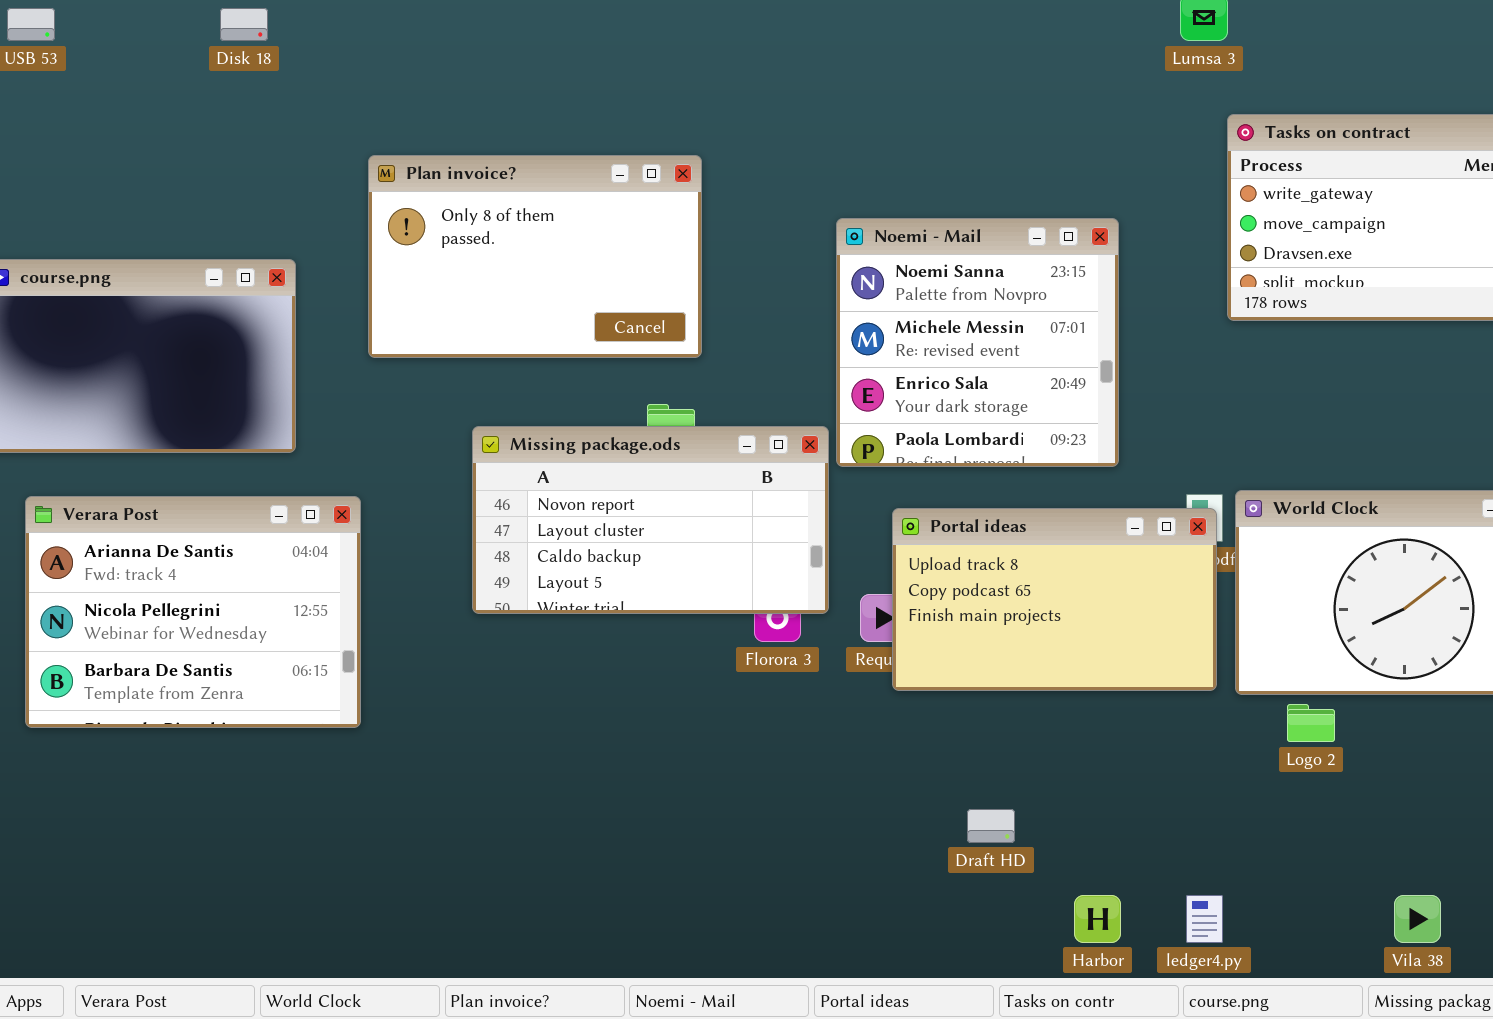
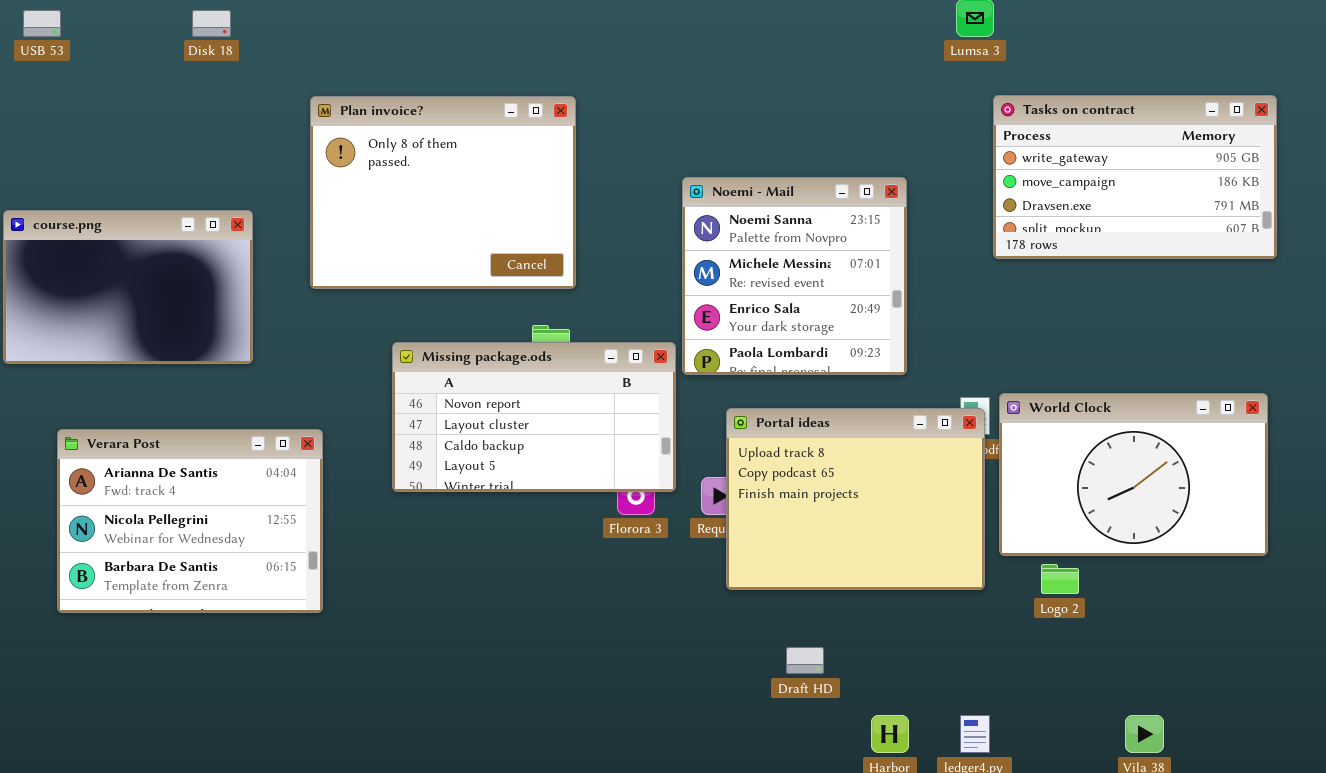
Plan invoice?: [368,155,702,358] -> [310,96,576,289], resized
Verara Post: [25,496,361,728] -> [57,429,323,613], moved
Portal ideas: [892,508,1217,691] -> [726,408,985,590], resized

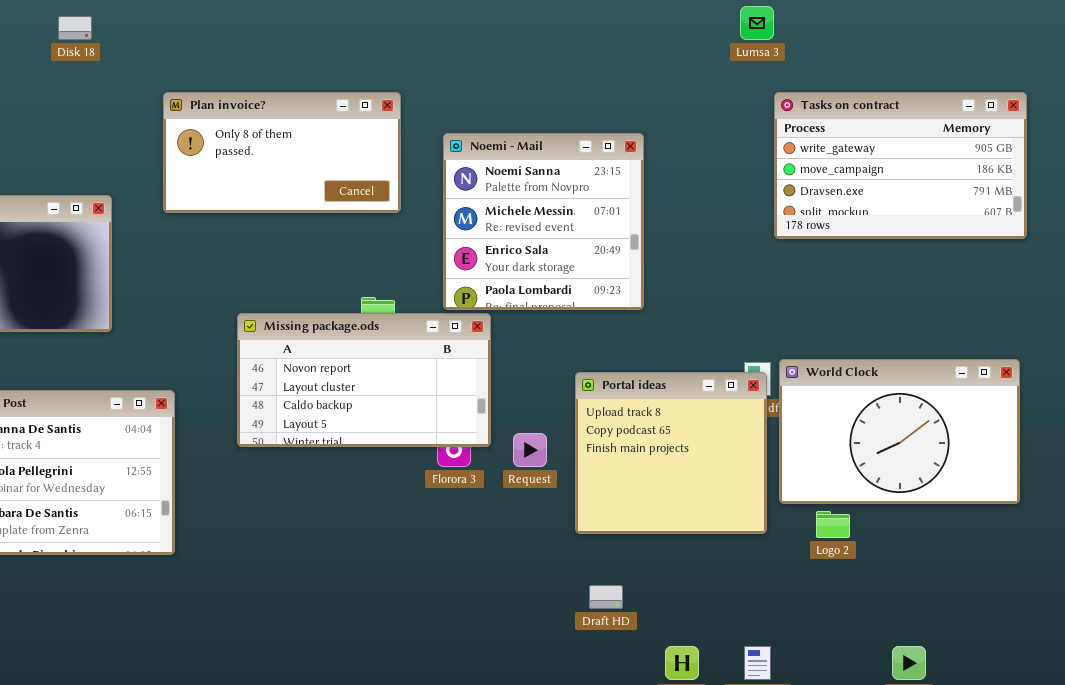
Plan invoice?: [310,96,576,289] -> [163,92,401,213], resized
Noemi - Mail: [682,177,907,375] -> [443,133,644,310], moved
Portal ideas: [726,408,985,590] -> [575,372,767,534], resized

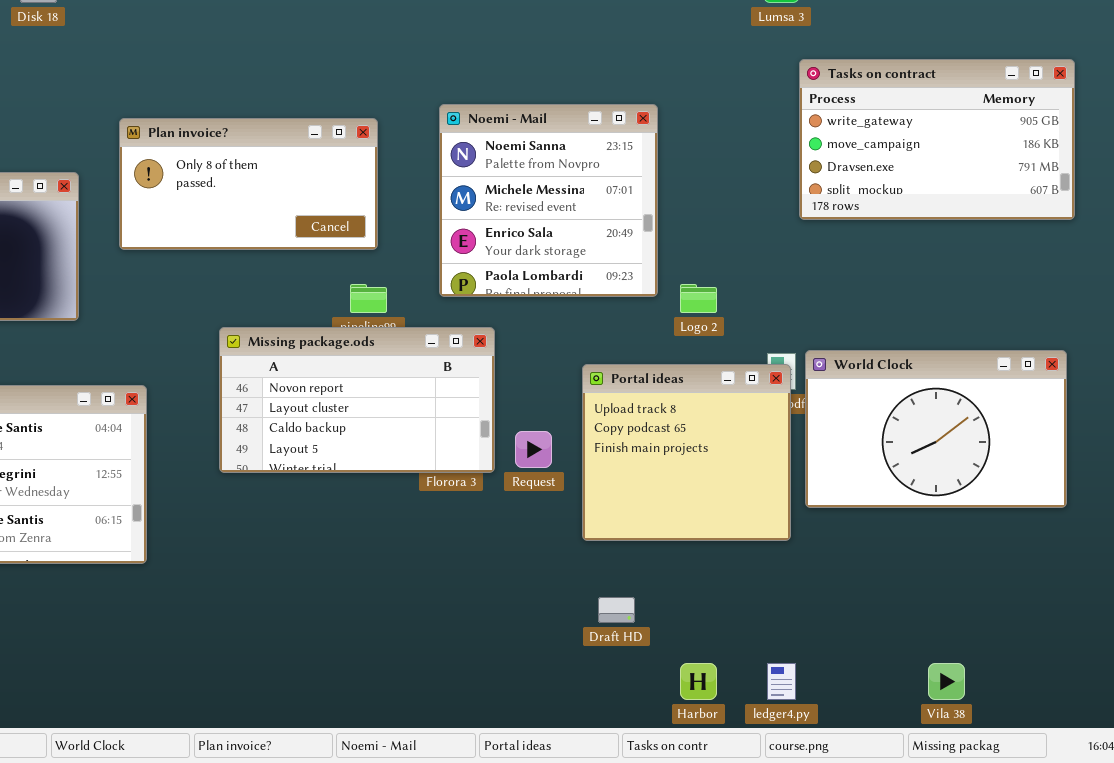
Plan invoice?: [163,92,401,213] -> [119,118,378,250], moved
Missing package.ods: [237,313,491,447] -> [219,327,495,473], moved
Logo 2: [816,511,850,538] -> [680,284,717,313], moved

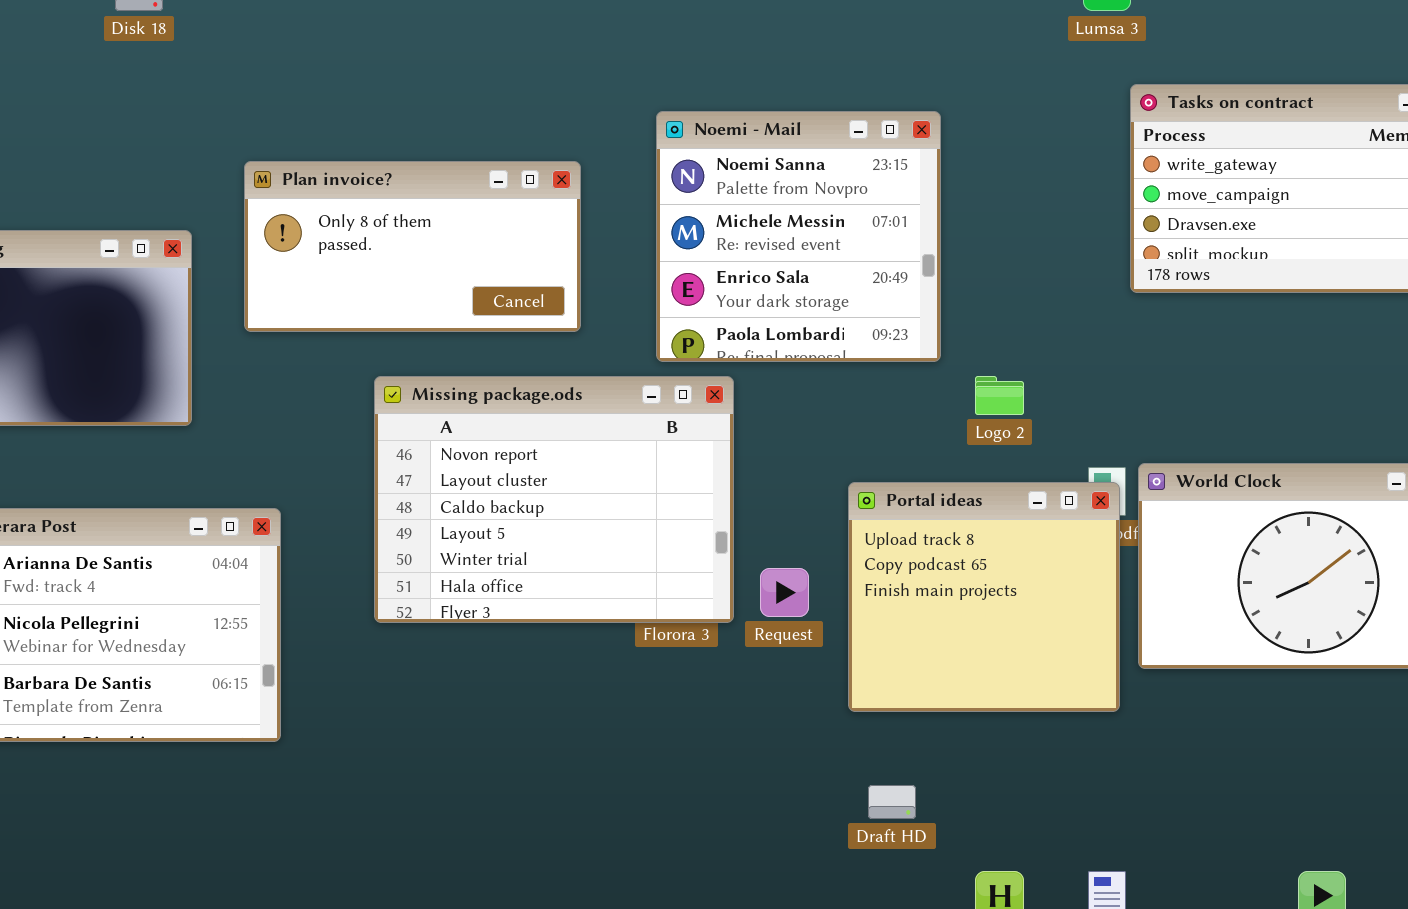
Noemi - Mail: [439,104,658,297] -> [656,111,941,362], moved
Missing package.ods: [219,327,495,473] -> [374,376,734,623], resized

